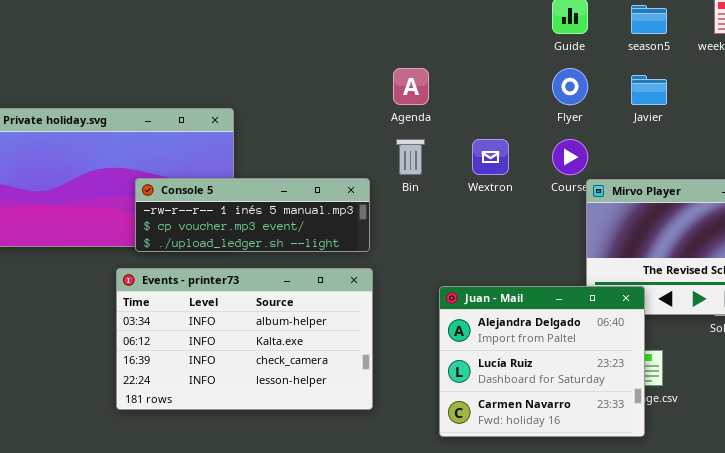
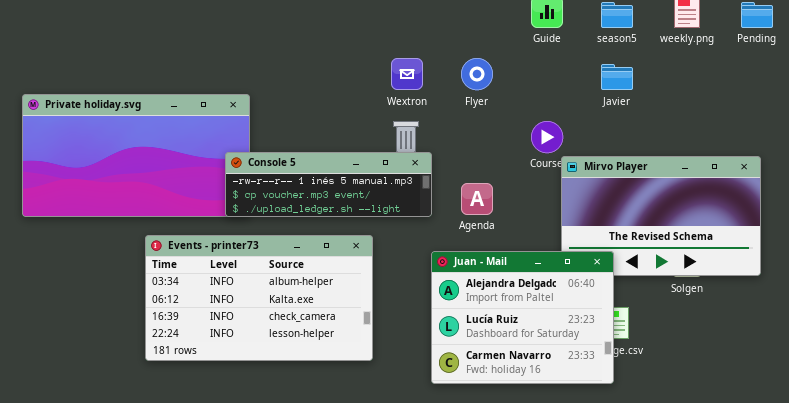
Agenda: [393,68,429,105] -> [461,183,493,215], moved
Flyer: [552,68,588,105] -> [461,58,493,90], moved
Wextron: [472,139,509,175] -> [391,58,423,90], moved
Console 5: [135,178,370,252] -> [225,152,432,217], moved

